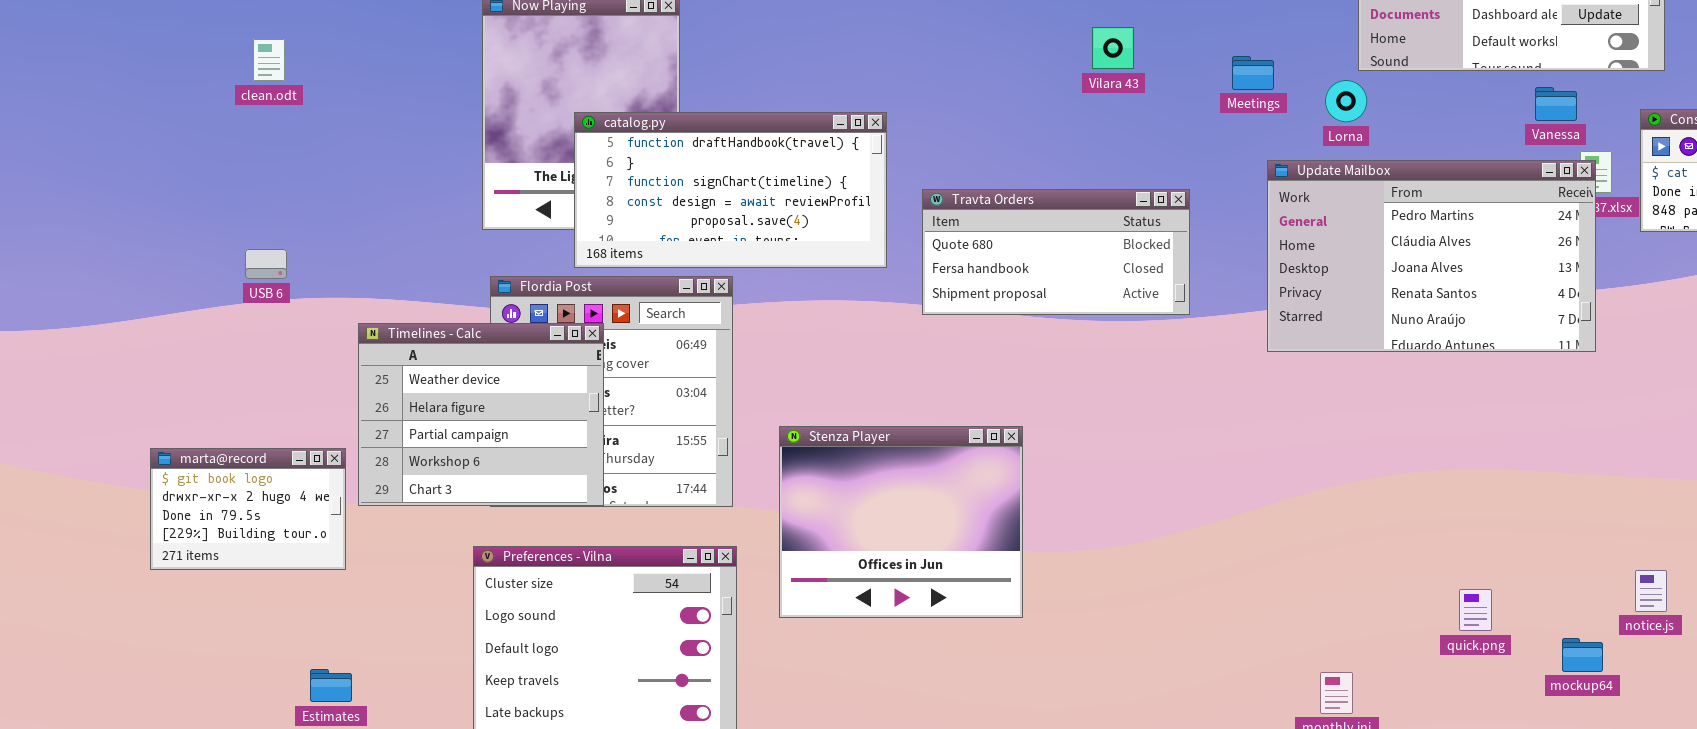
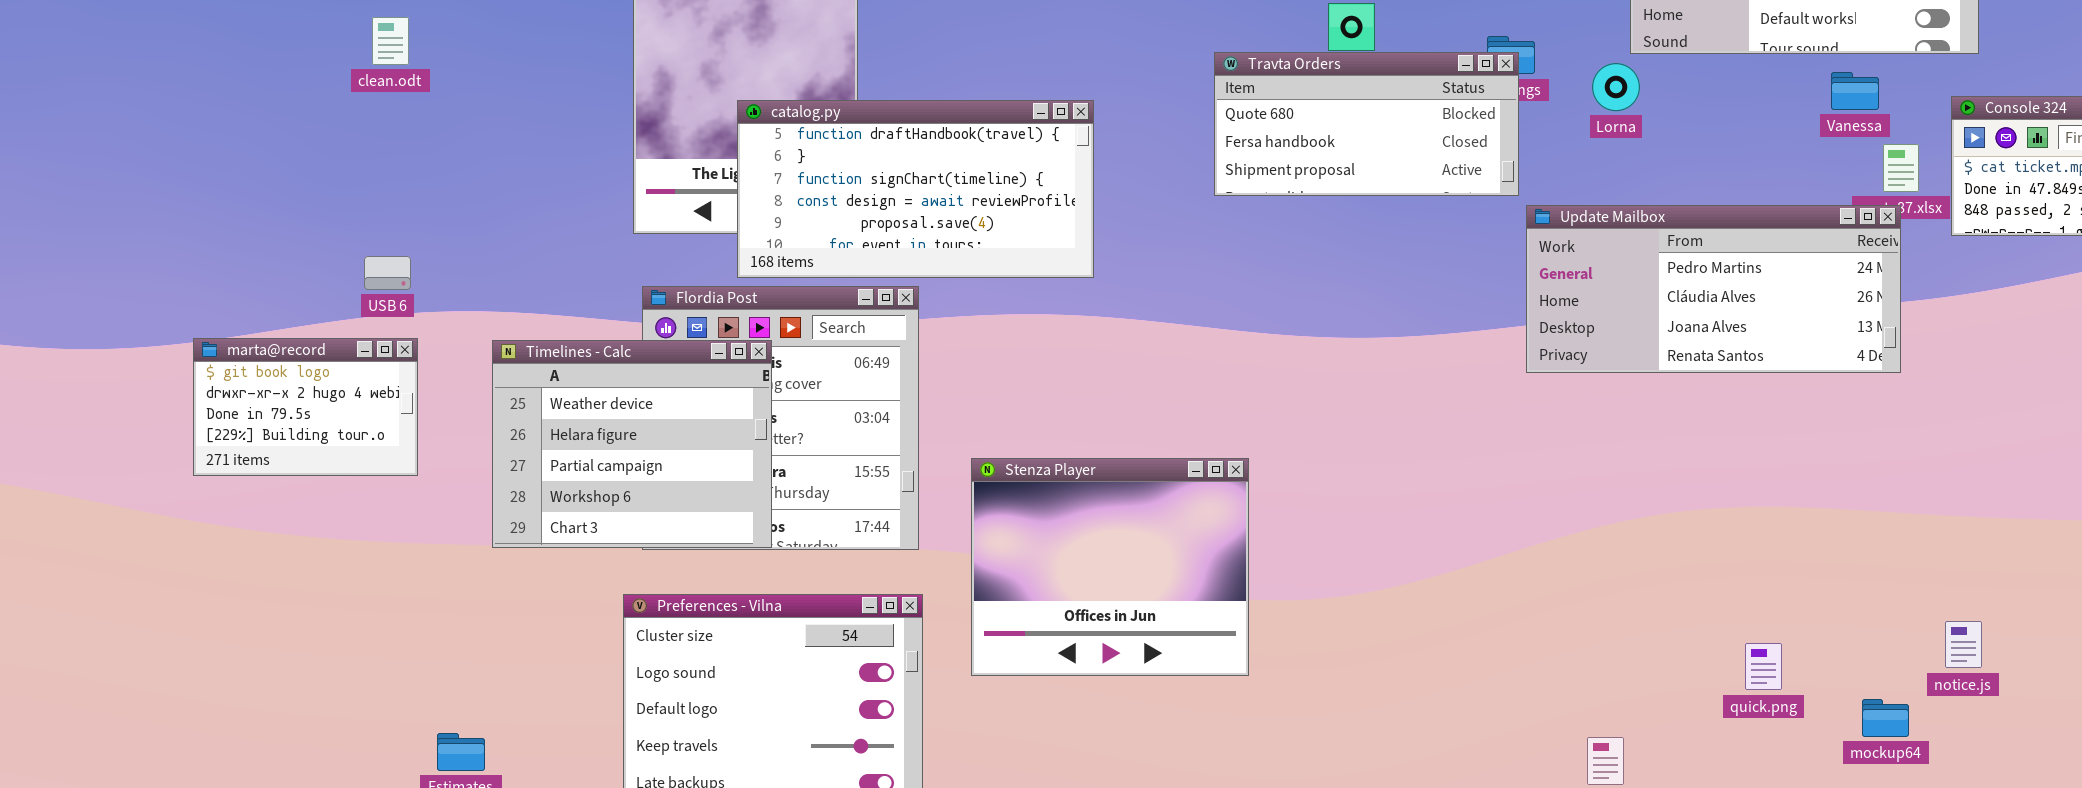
Update Mailbox: [1267,160,1596,352] -> [1526,205,1901,373], resized
Travta Orders: [922,189,1190,315] -> [1214,52,1519,196], moved
marta@record: [150,448,346,570] -> [193,338,418,476], moved

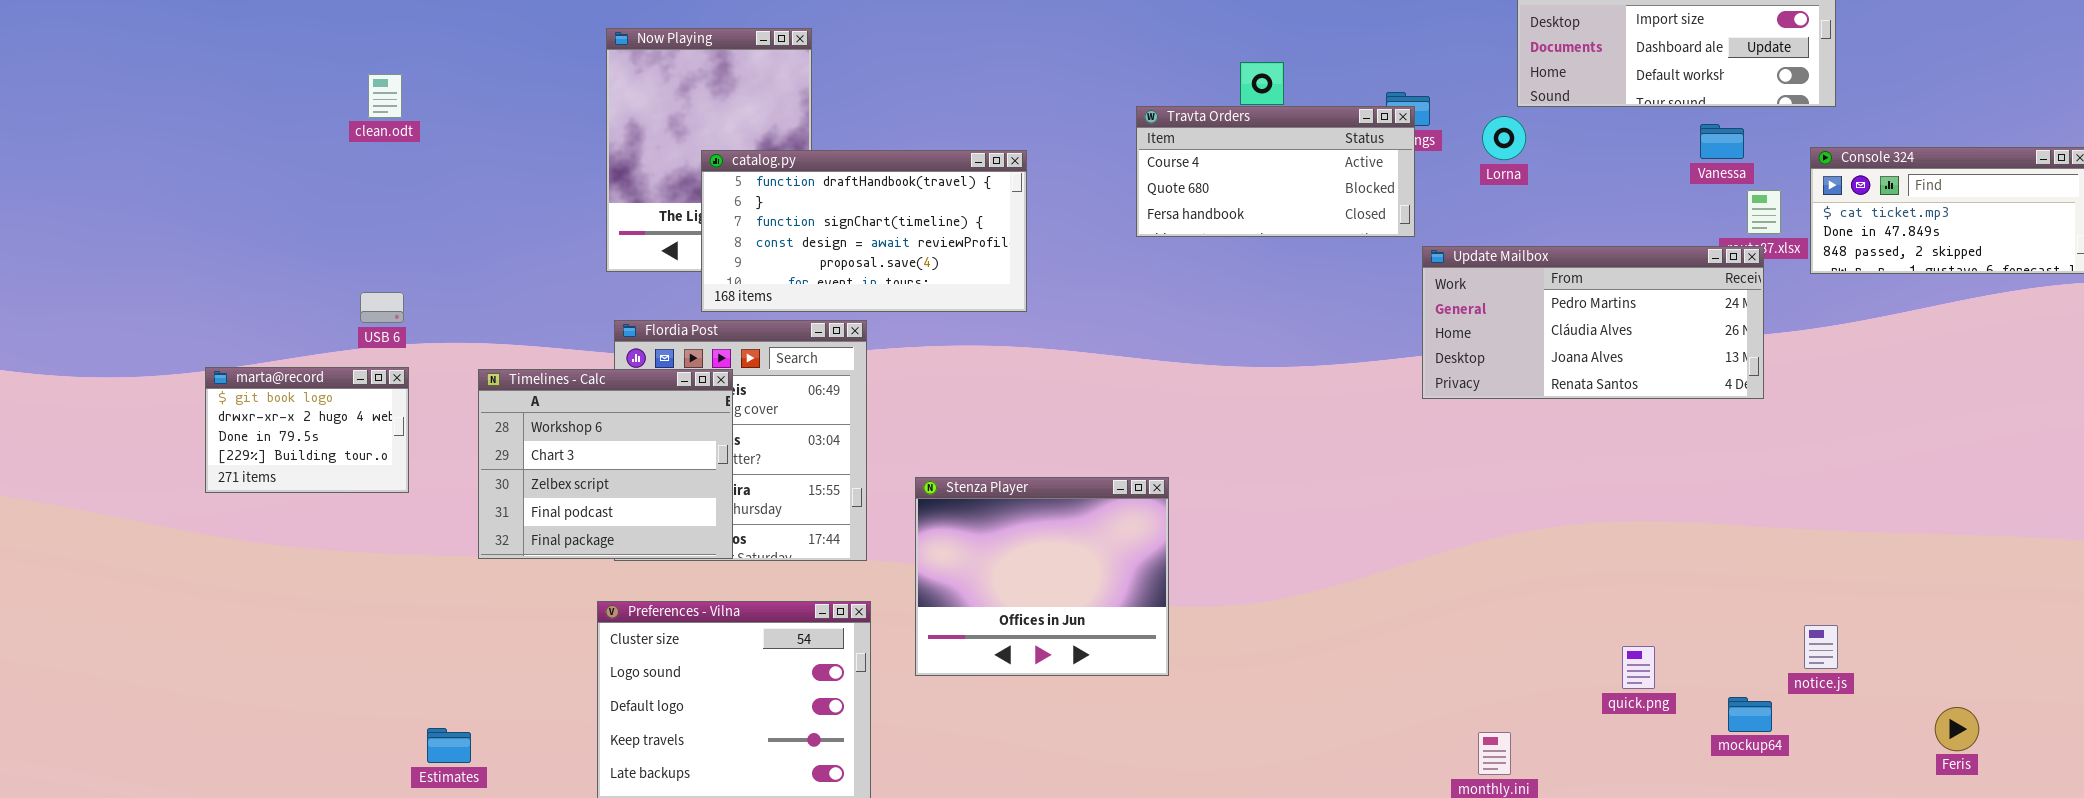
Travta Orders: [1214,52,1519,196] -> [1136,106,1415,237], scrolled up 1 row
Timelines - Calc: [492,340,772,548] -> [478,369,733,559], scrolled down 3 rows

